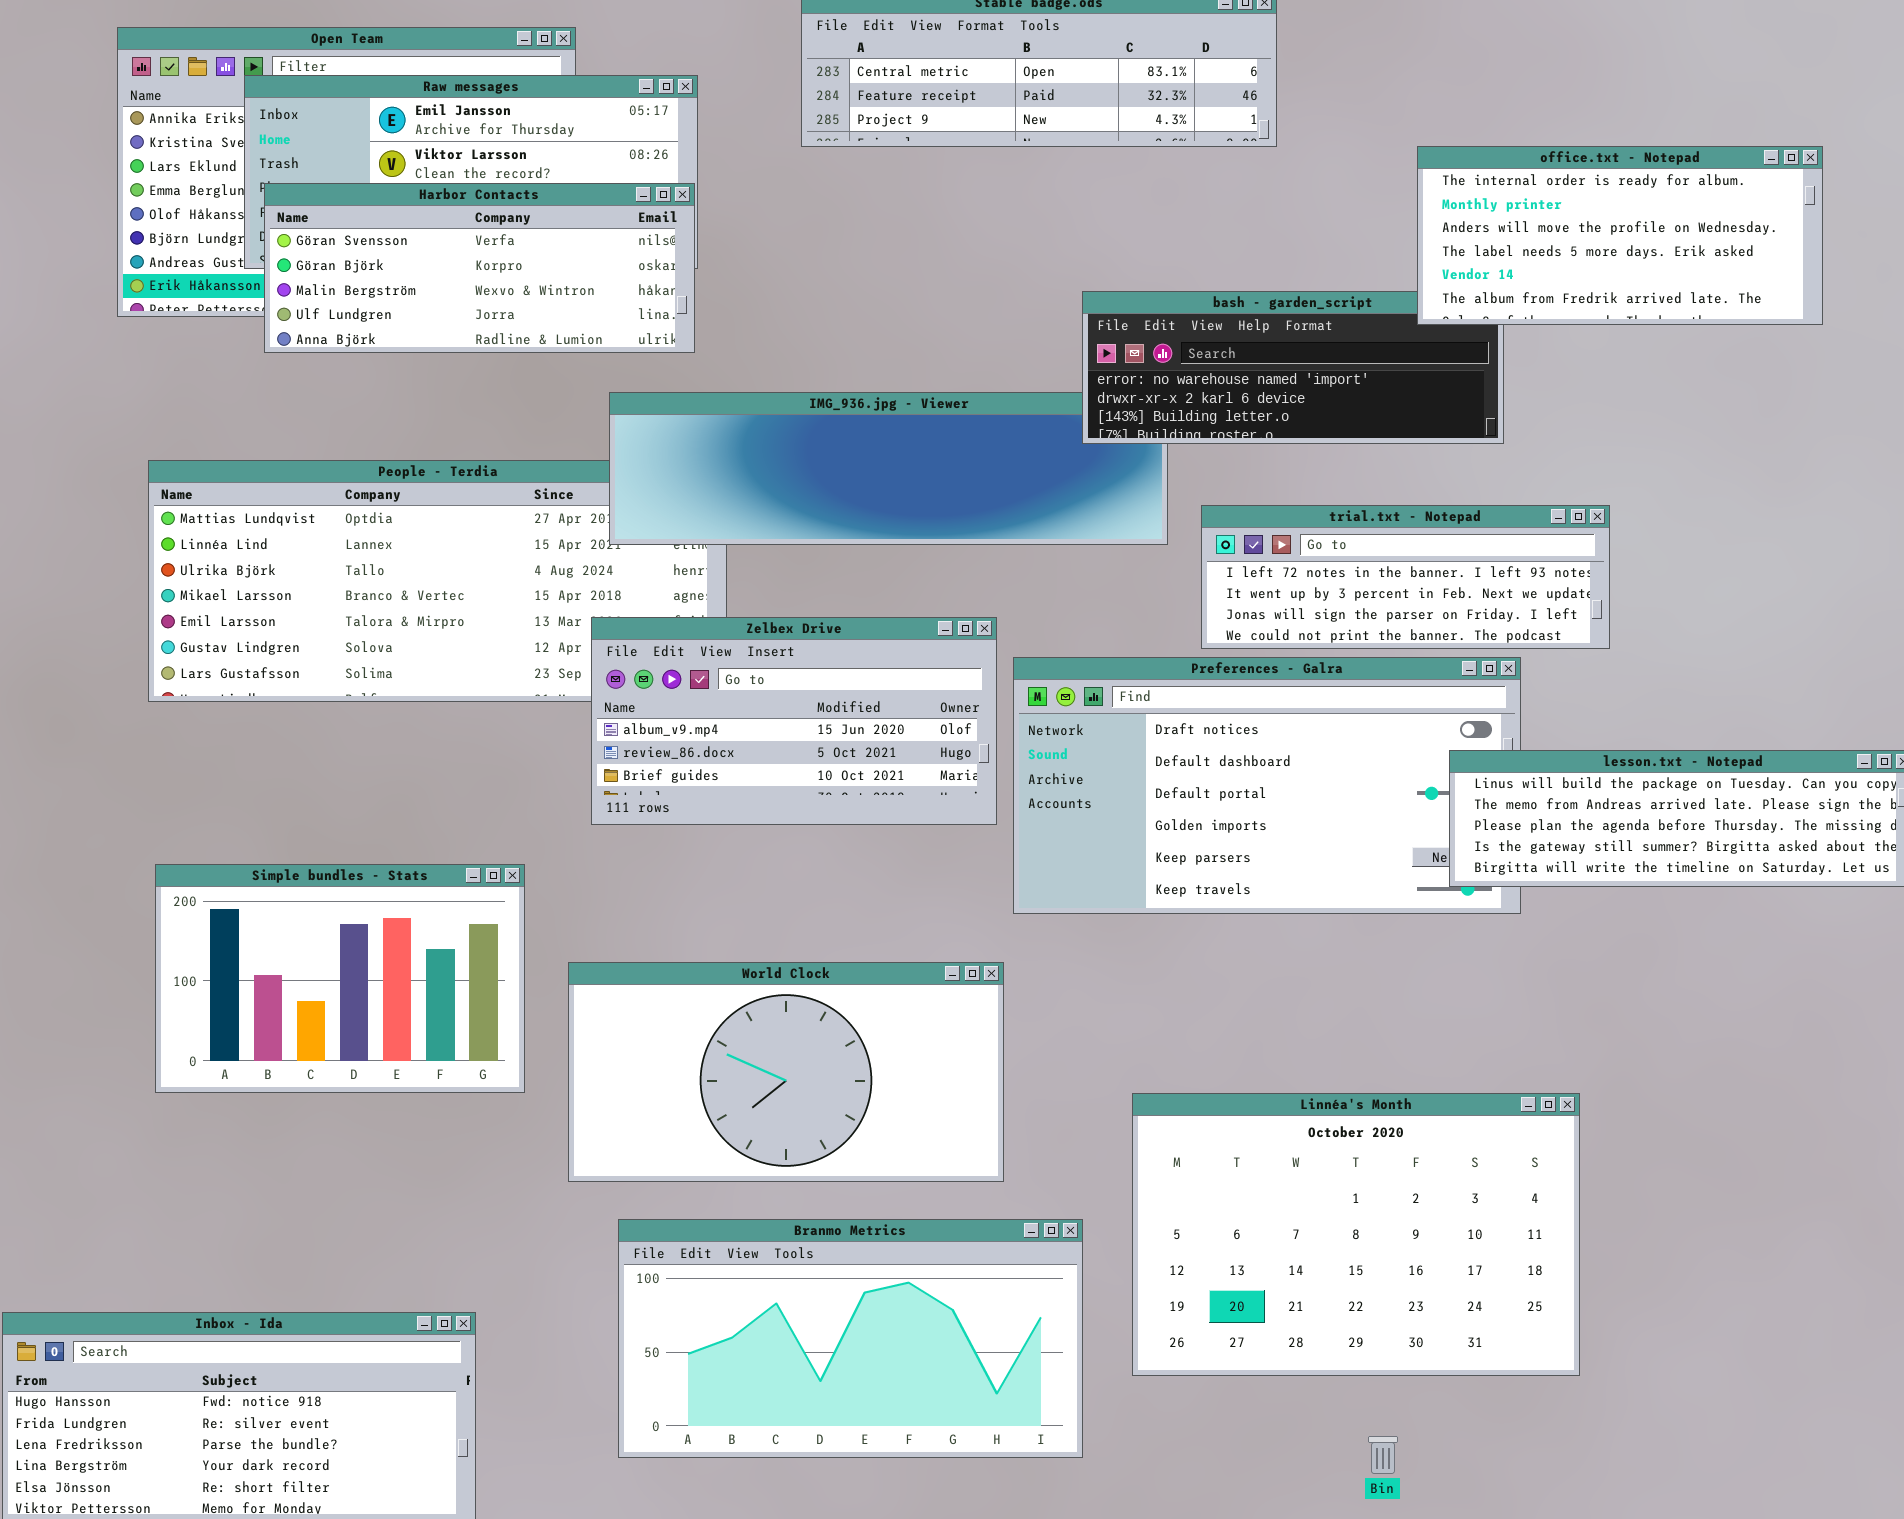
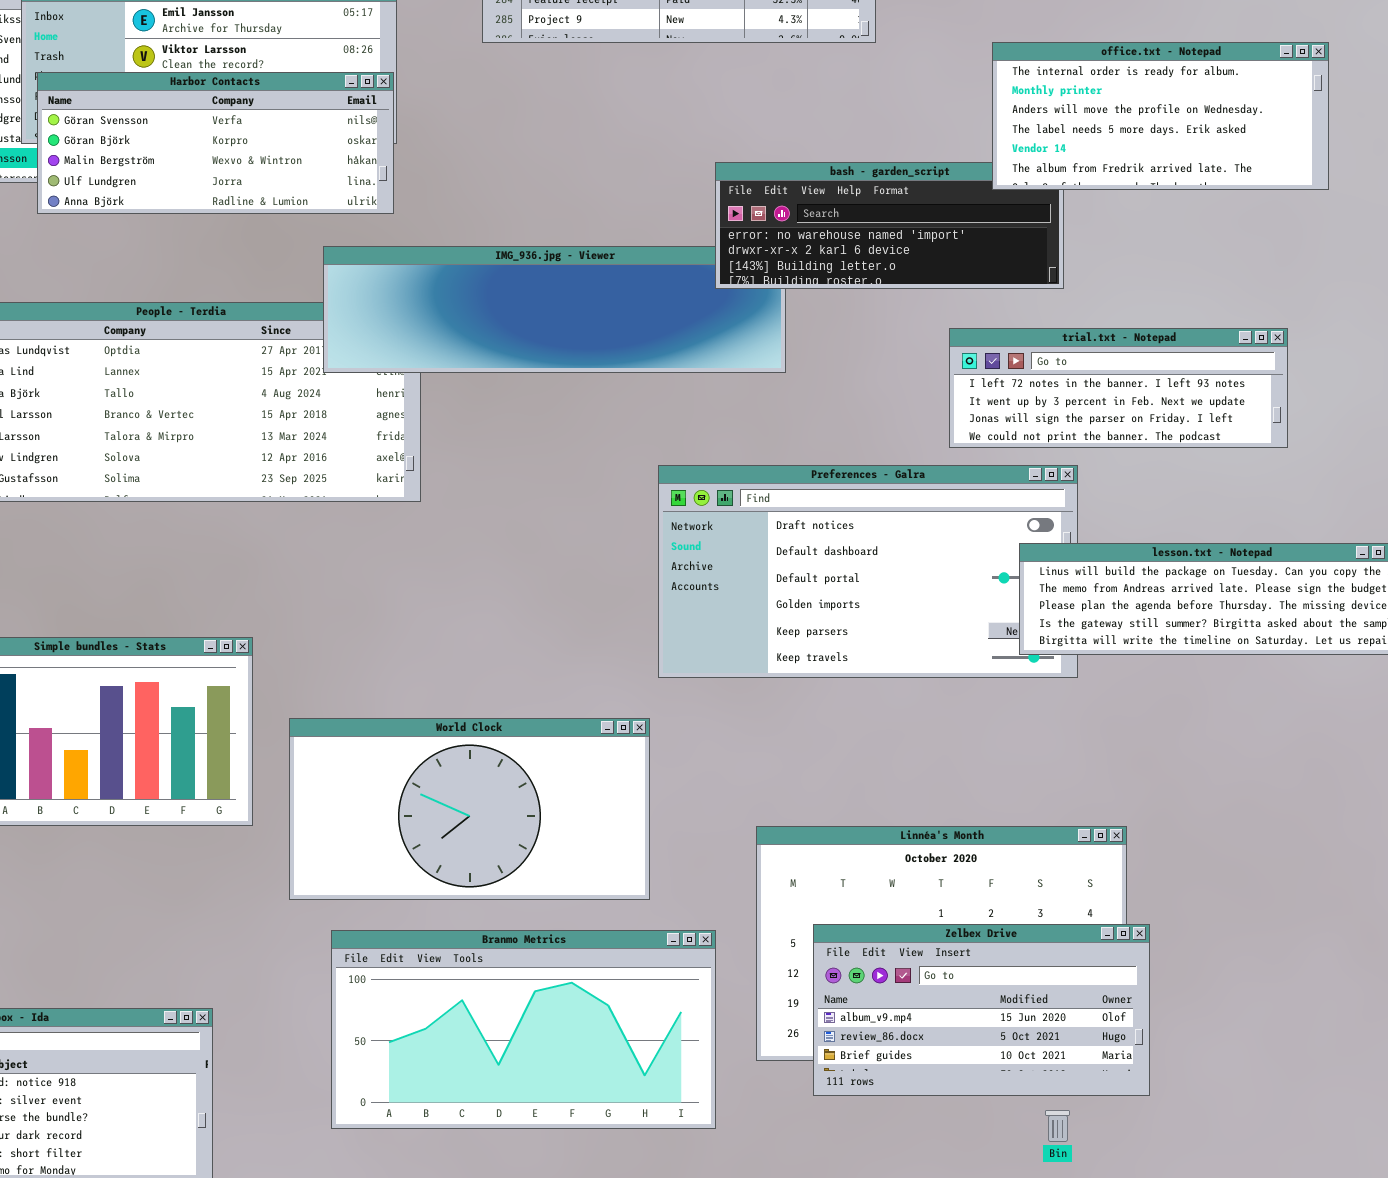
trial.txt - Notepad: [1201,505,1610,649] -> [949,328,1288,448], moved
Zelbex Drive: [591,617,997,825] -> [813,924,1150,1096], moved
Bin: [1368,1436,1398,1474] -> [1045,1110,1070,1142], moved

